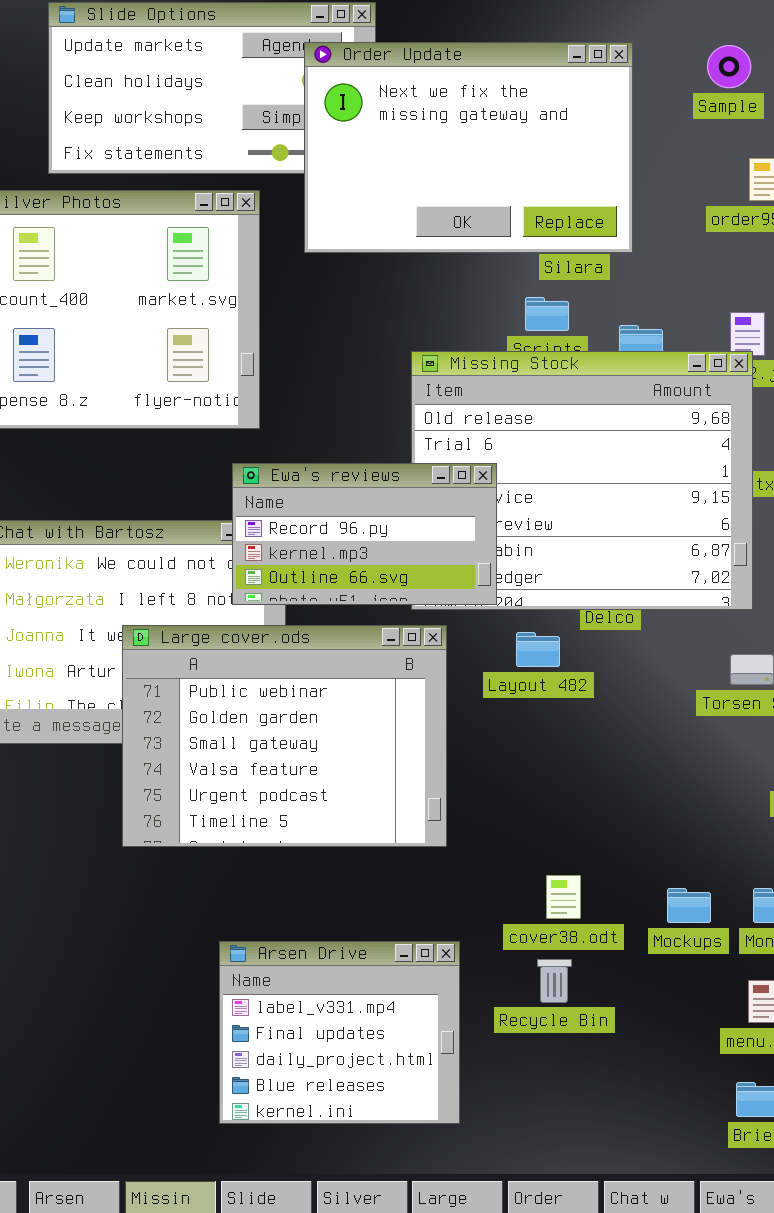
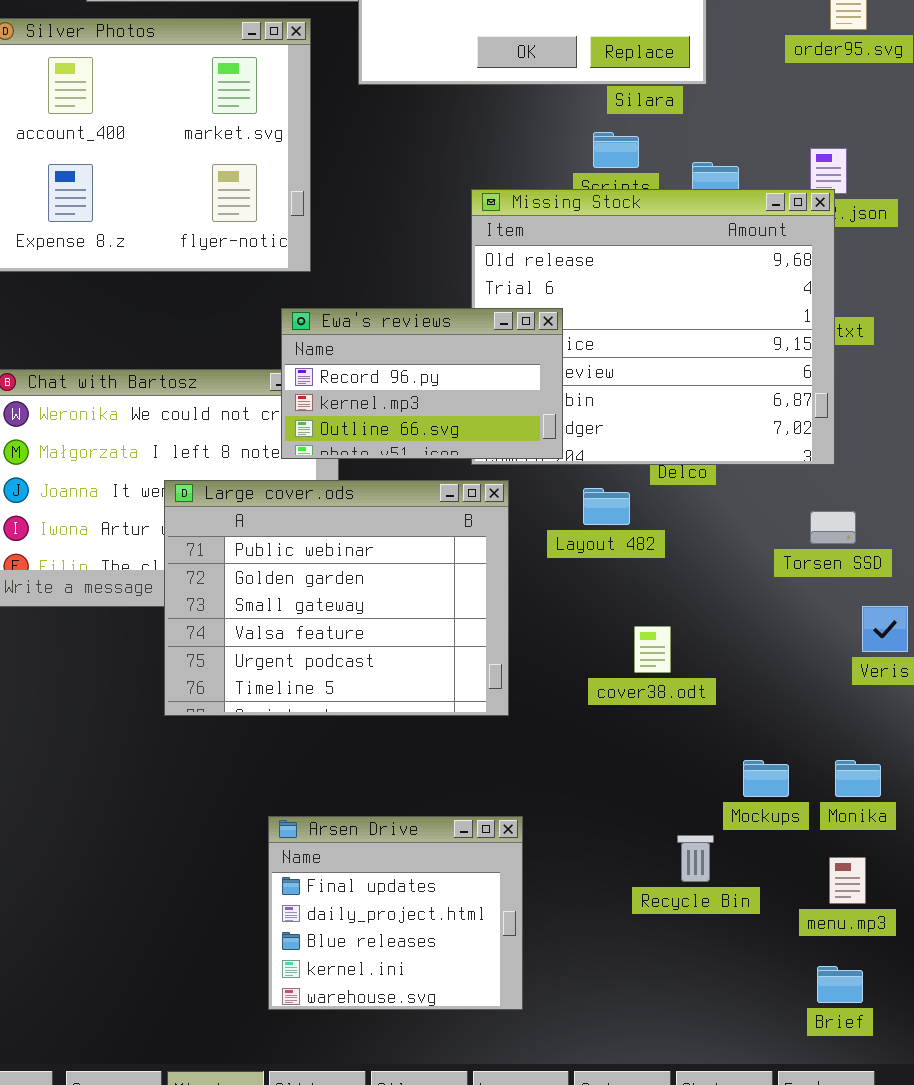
cover38.odt: [546,875,581,919] -> [634,626,671,673], moved
Arsen Drive: [219,941,460,1124] -> [268,816,523,1010], scrolled down 1 row
Recycle Bin: [537,959,572,1003] -> [677,835,714,882], moved

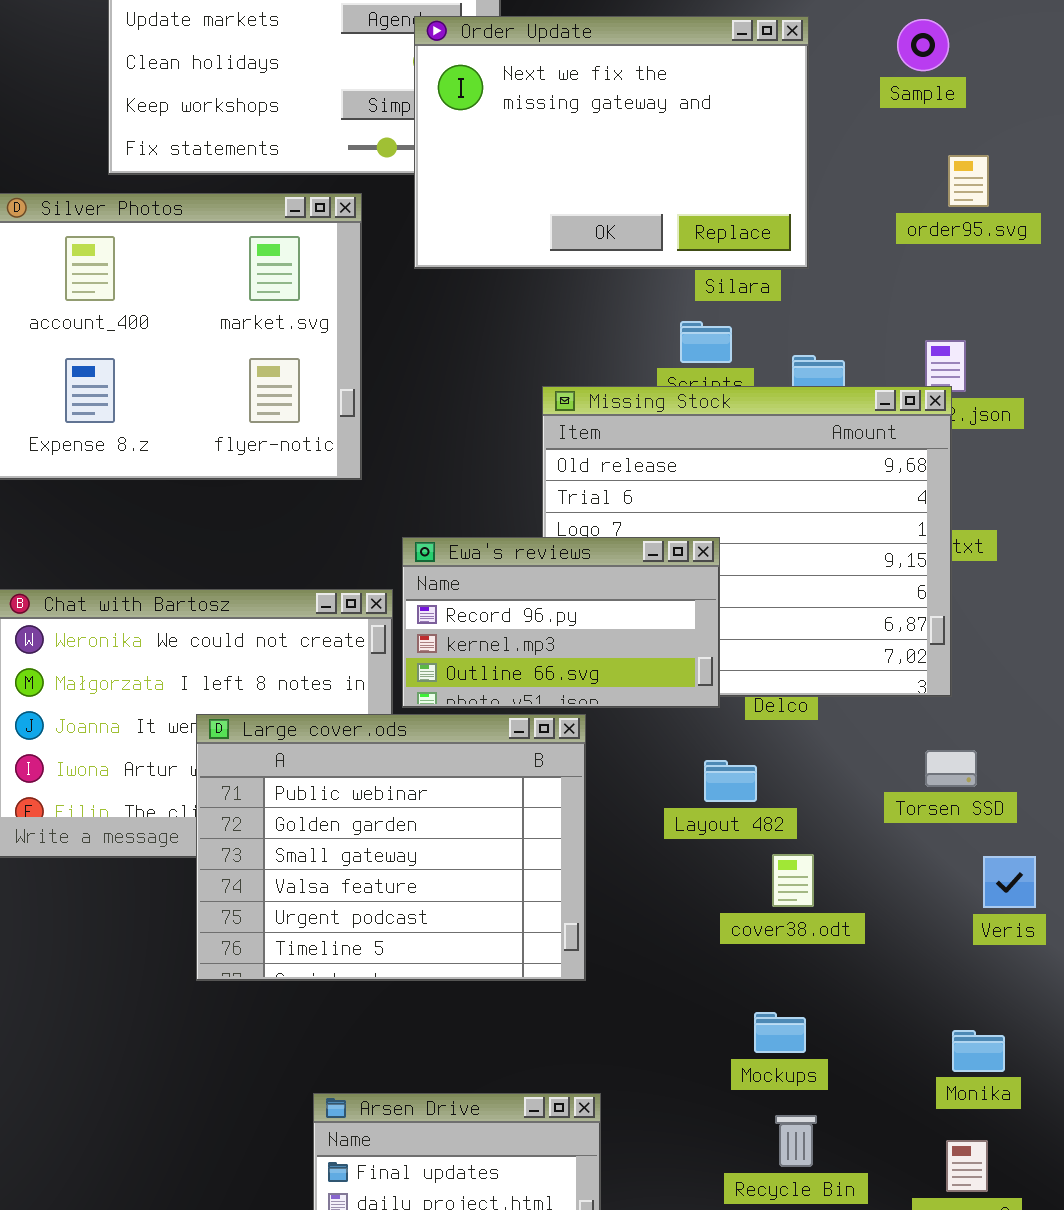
Ewa's reviews: [281,308,563,459] -> [402,537,720,708], moved
Layout 482: [583,488,630,525] -> [704,760,757,802], moved
cover38.odt: [634,626,671,673] -> [772,854,814,907], moved
Mockups: [743,760,789,797] -> [754,1012,806,1053], moved

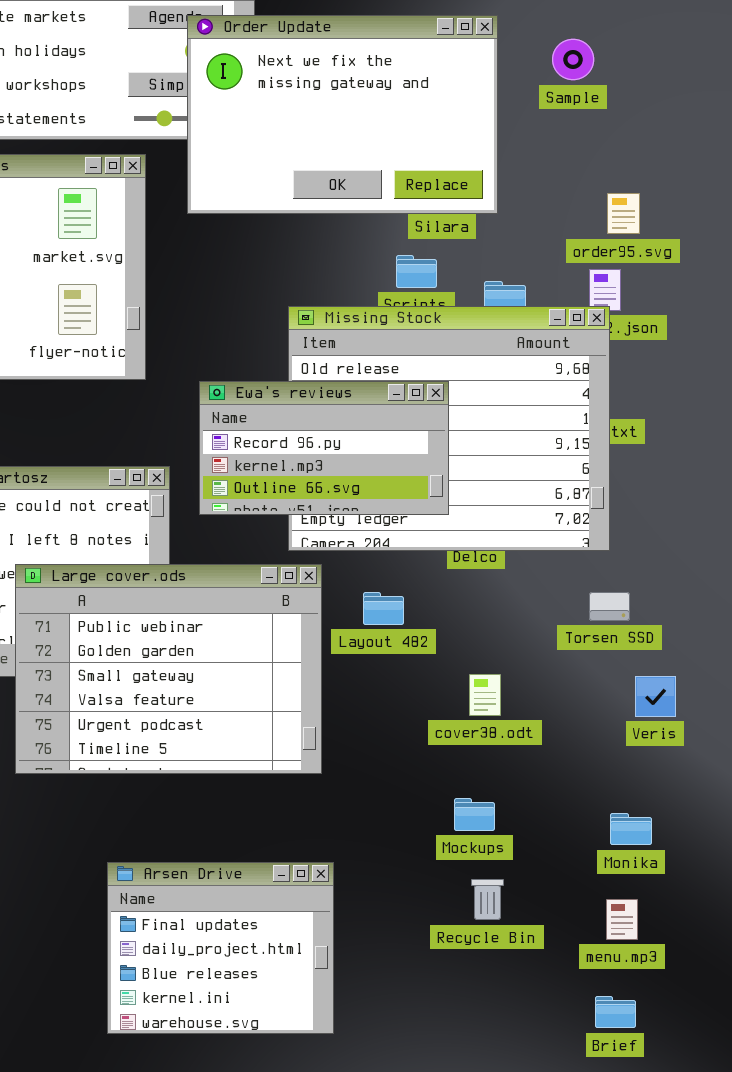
Sample: [897,19,949,71] -> [552,39,594,80], moved
order95.svg: [948,155,989,207] -> [607,193,640,234], moved
Ewa's reviews: [402,537,720,708] -> [199,381,449,515], moved
Layout 482: [704,760,757,802] -> [363,592,404,625], moved

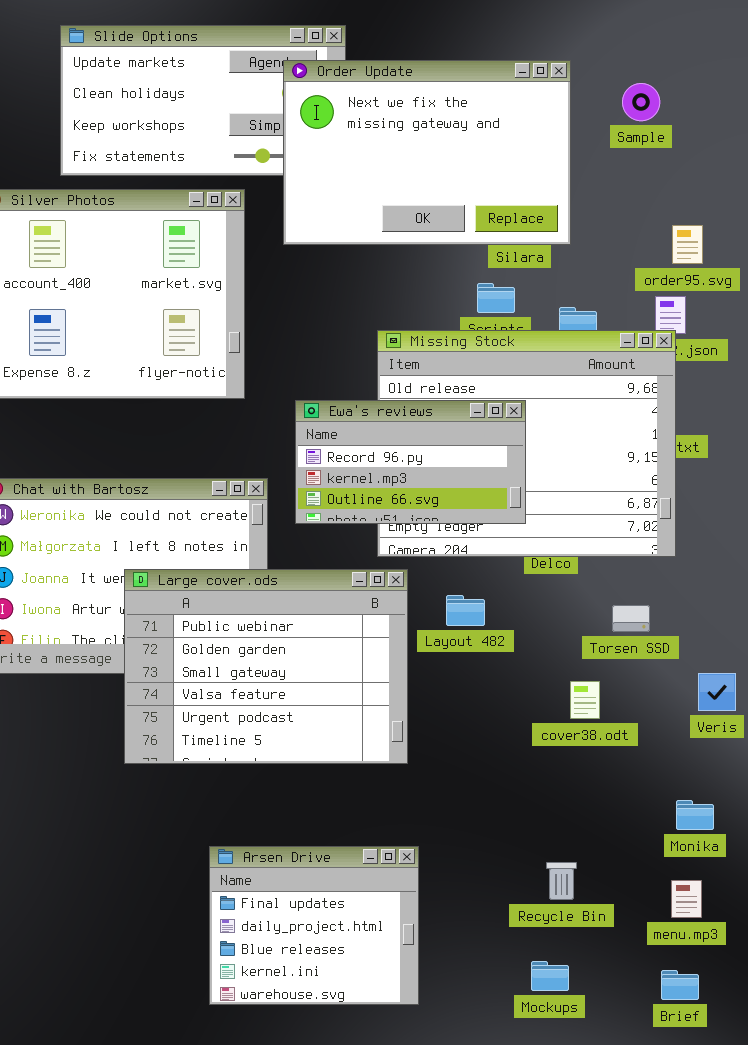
Torsen SSD: [589,592,630,621] -> [612,605,650,632], moved
cover38.odt: [469,674,501,716] -> [570,681,600,719], moved
Mockups: [454,798,495,831] -> [531,961,569,991], moved

